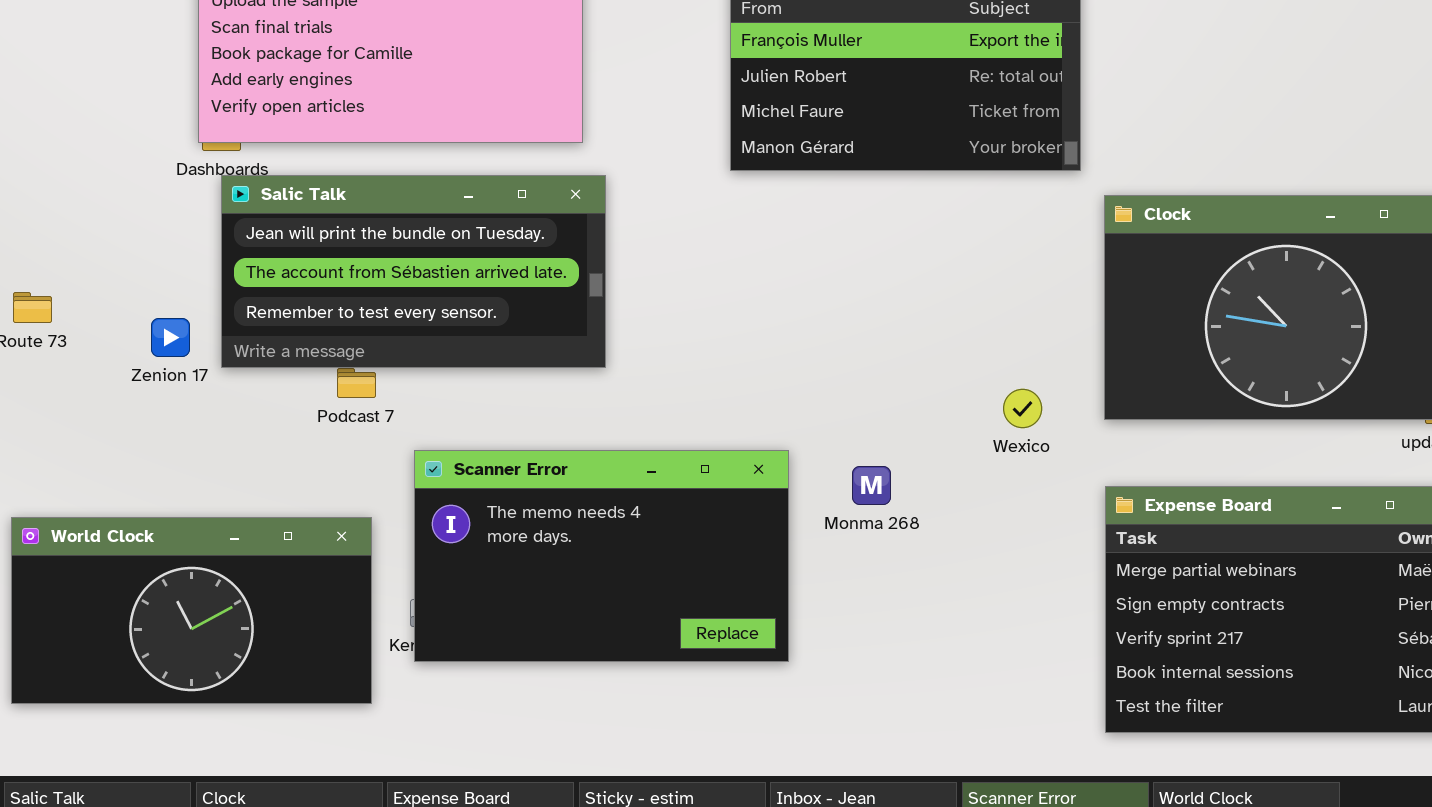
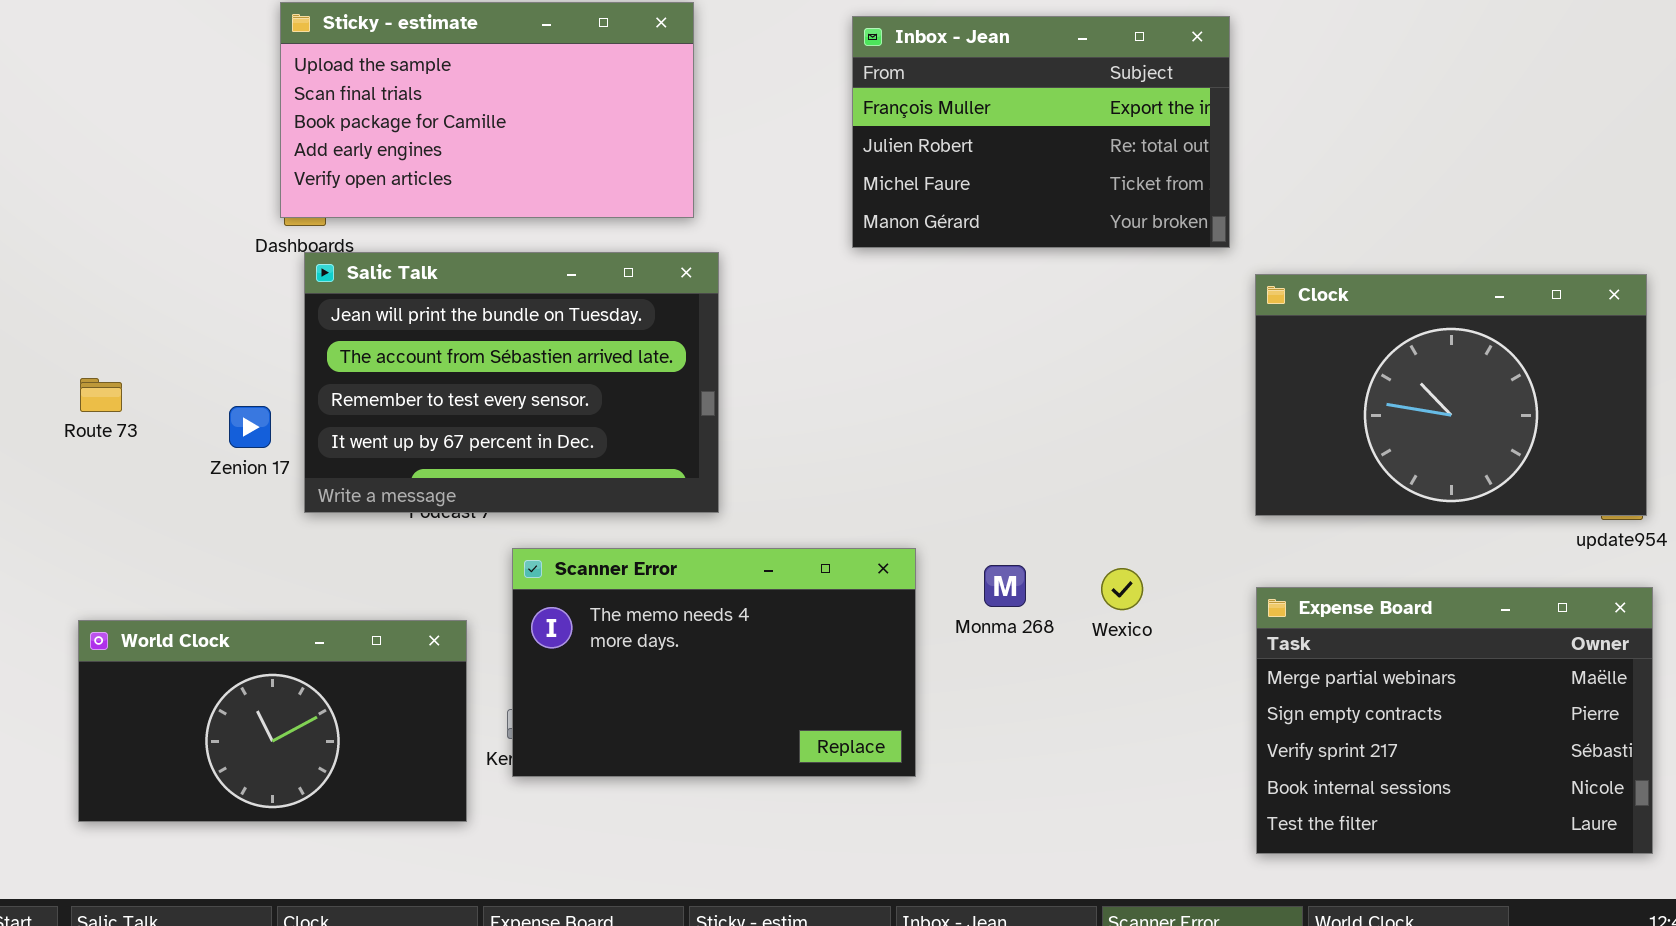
Salic Talk: [221,175,606,368] -> [304,252,719,513], resized
Wexico: [1003,389,1042,428] -> [1101,568,1143,610], moved

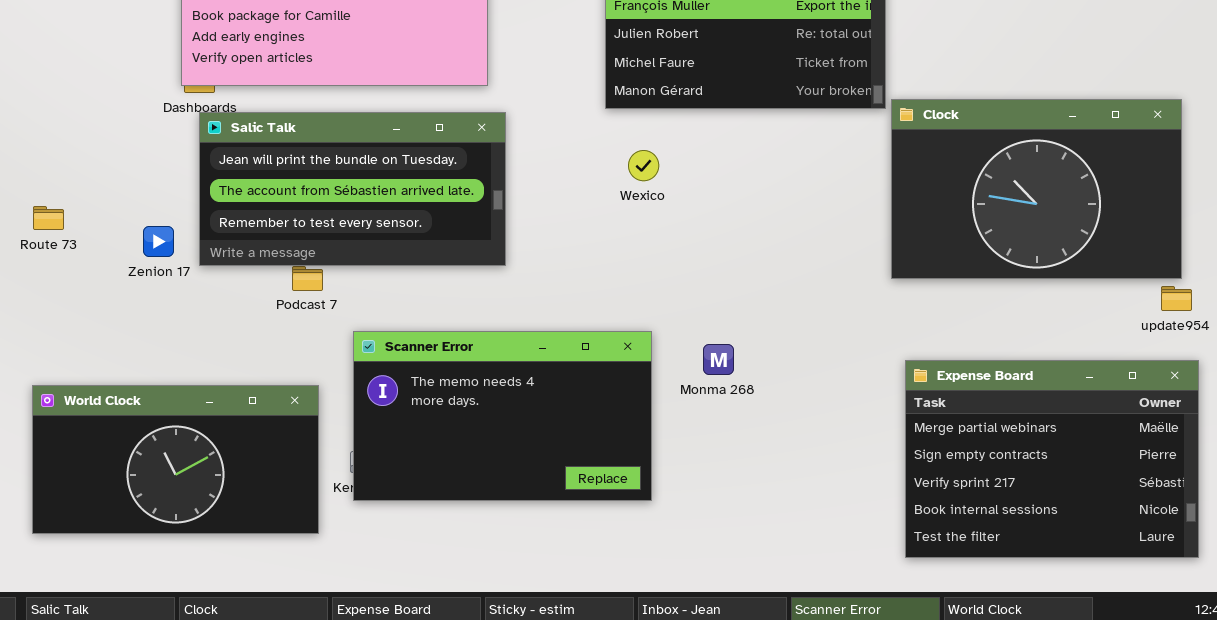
Salic Talk: [304,252,719,513] -> [199,112,506,266], resized
Clock: [1255,274,1647,516] -> [891,99,1182,279], moved
Wexico: [1101,568,1143,610] -> [628,150,659,181], moved

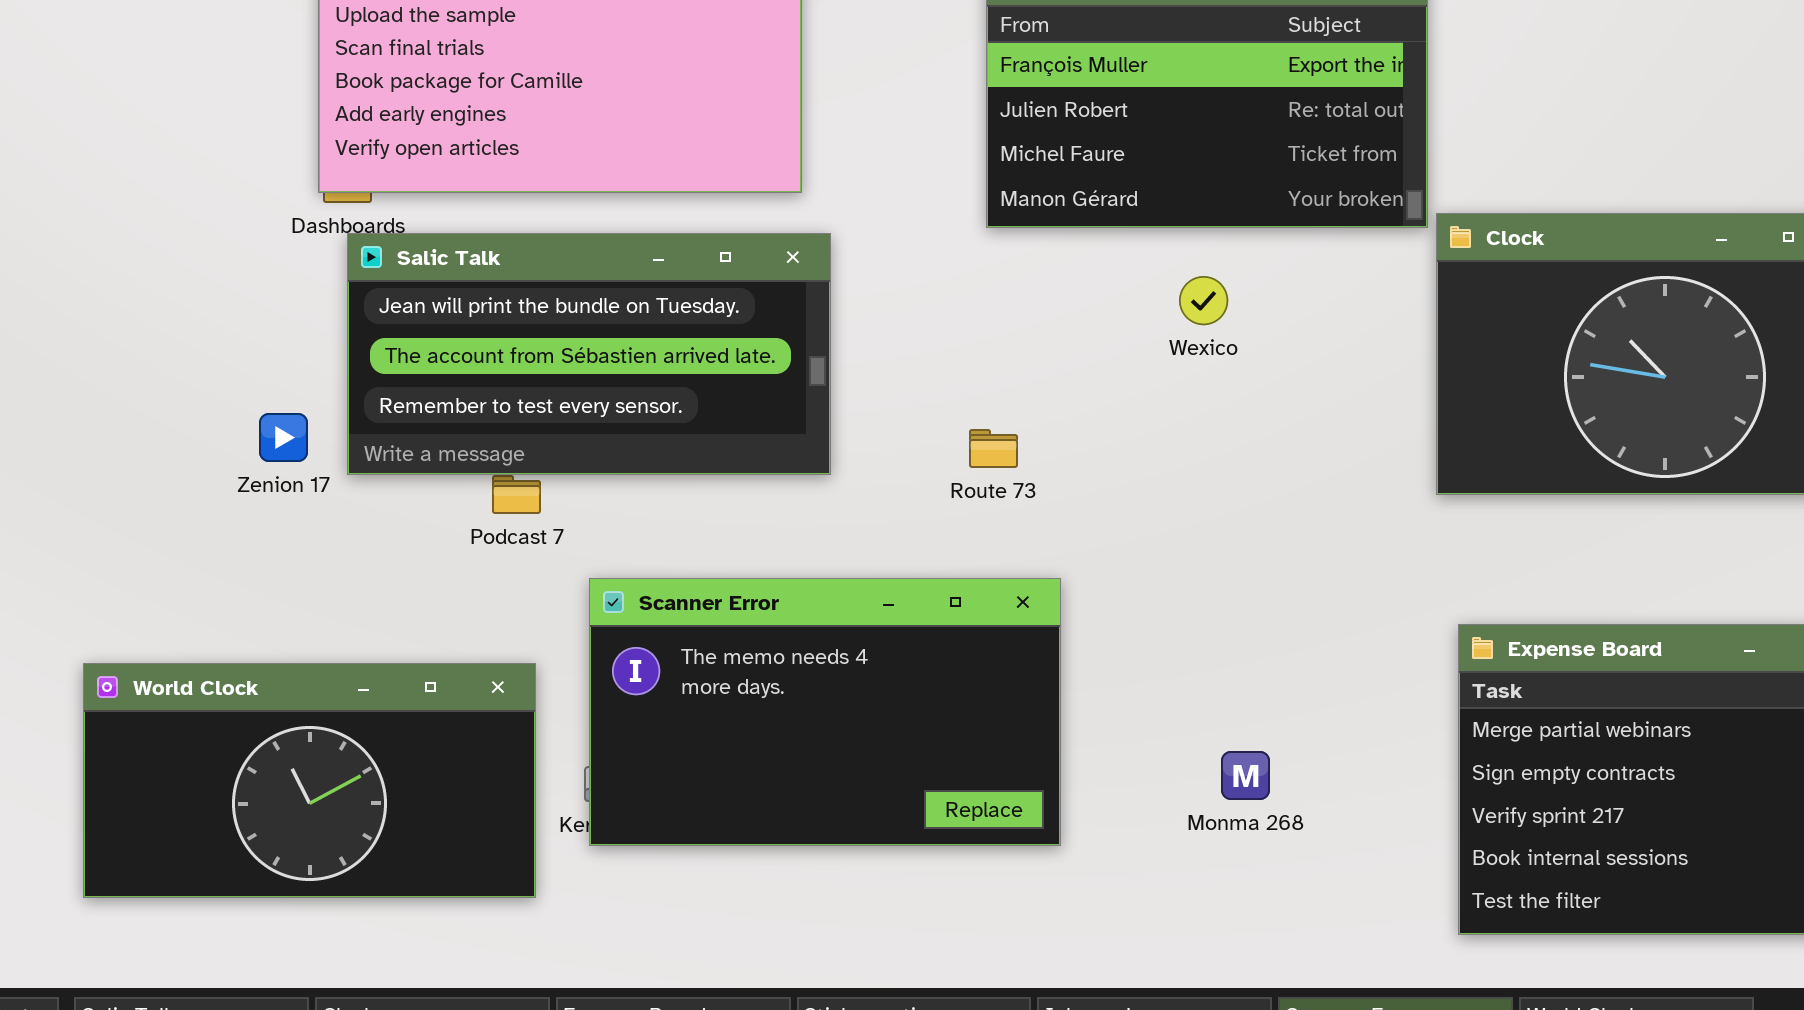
Wexico: [628,150,659,181] -> [1179,276,1228,325], moved
Route 73: [33,206,64,230] -> [969,429,1018,468], moved
Monma 268: [703,344,734,375] -> [1221,751,1270,800], moved

